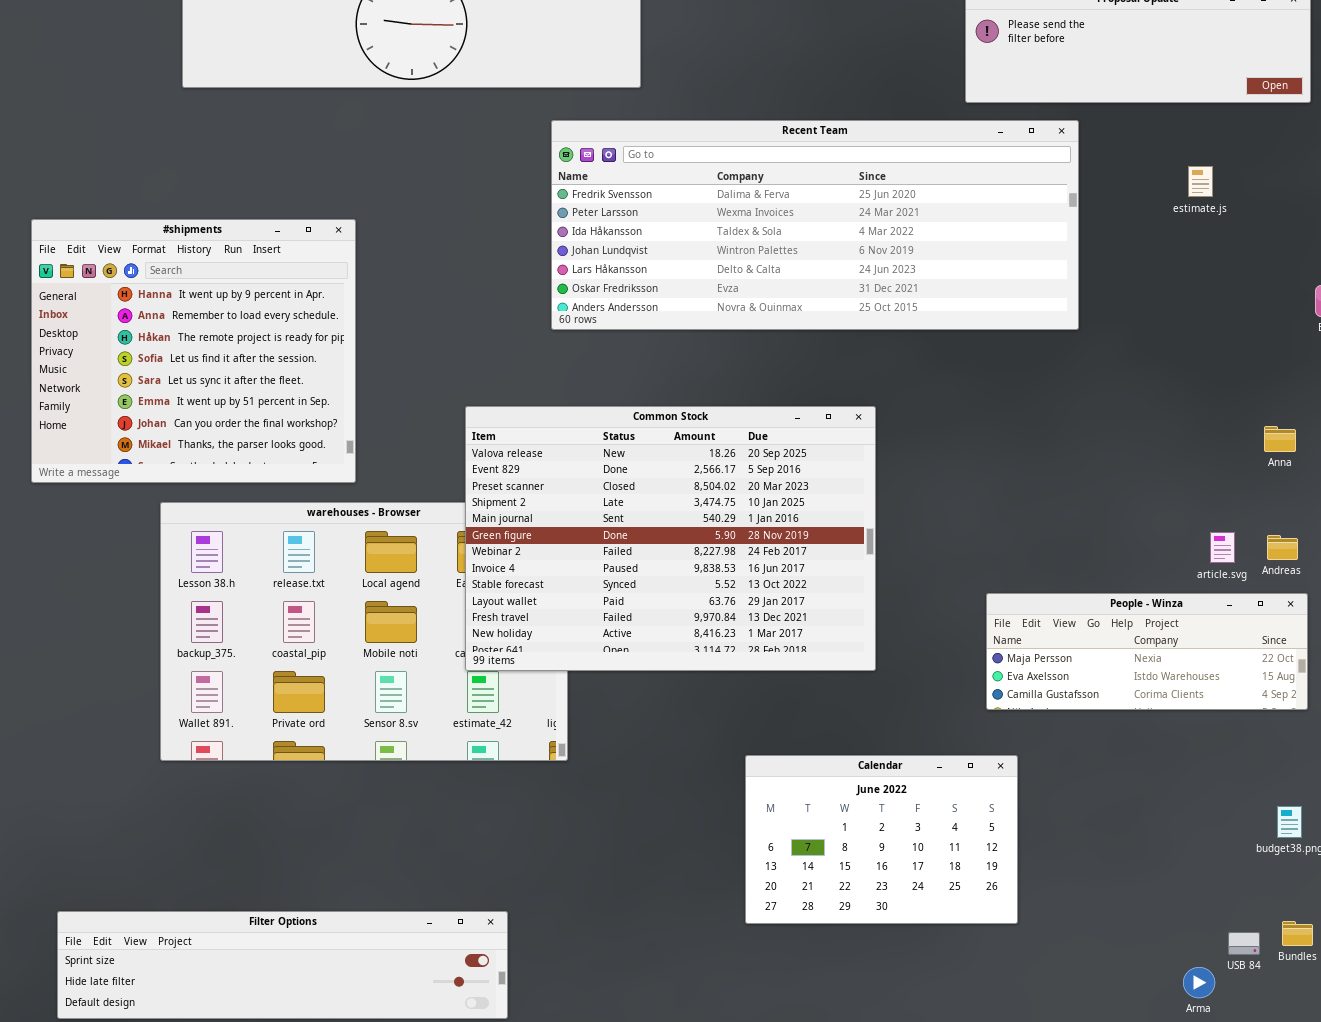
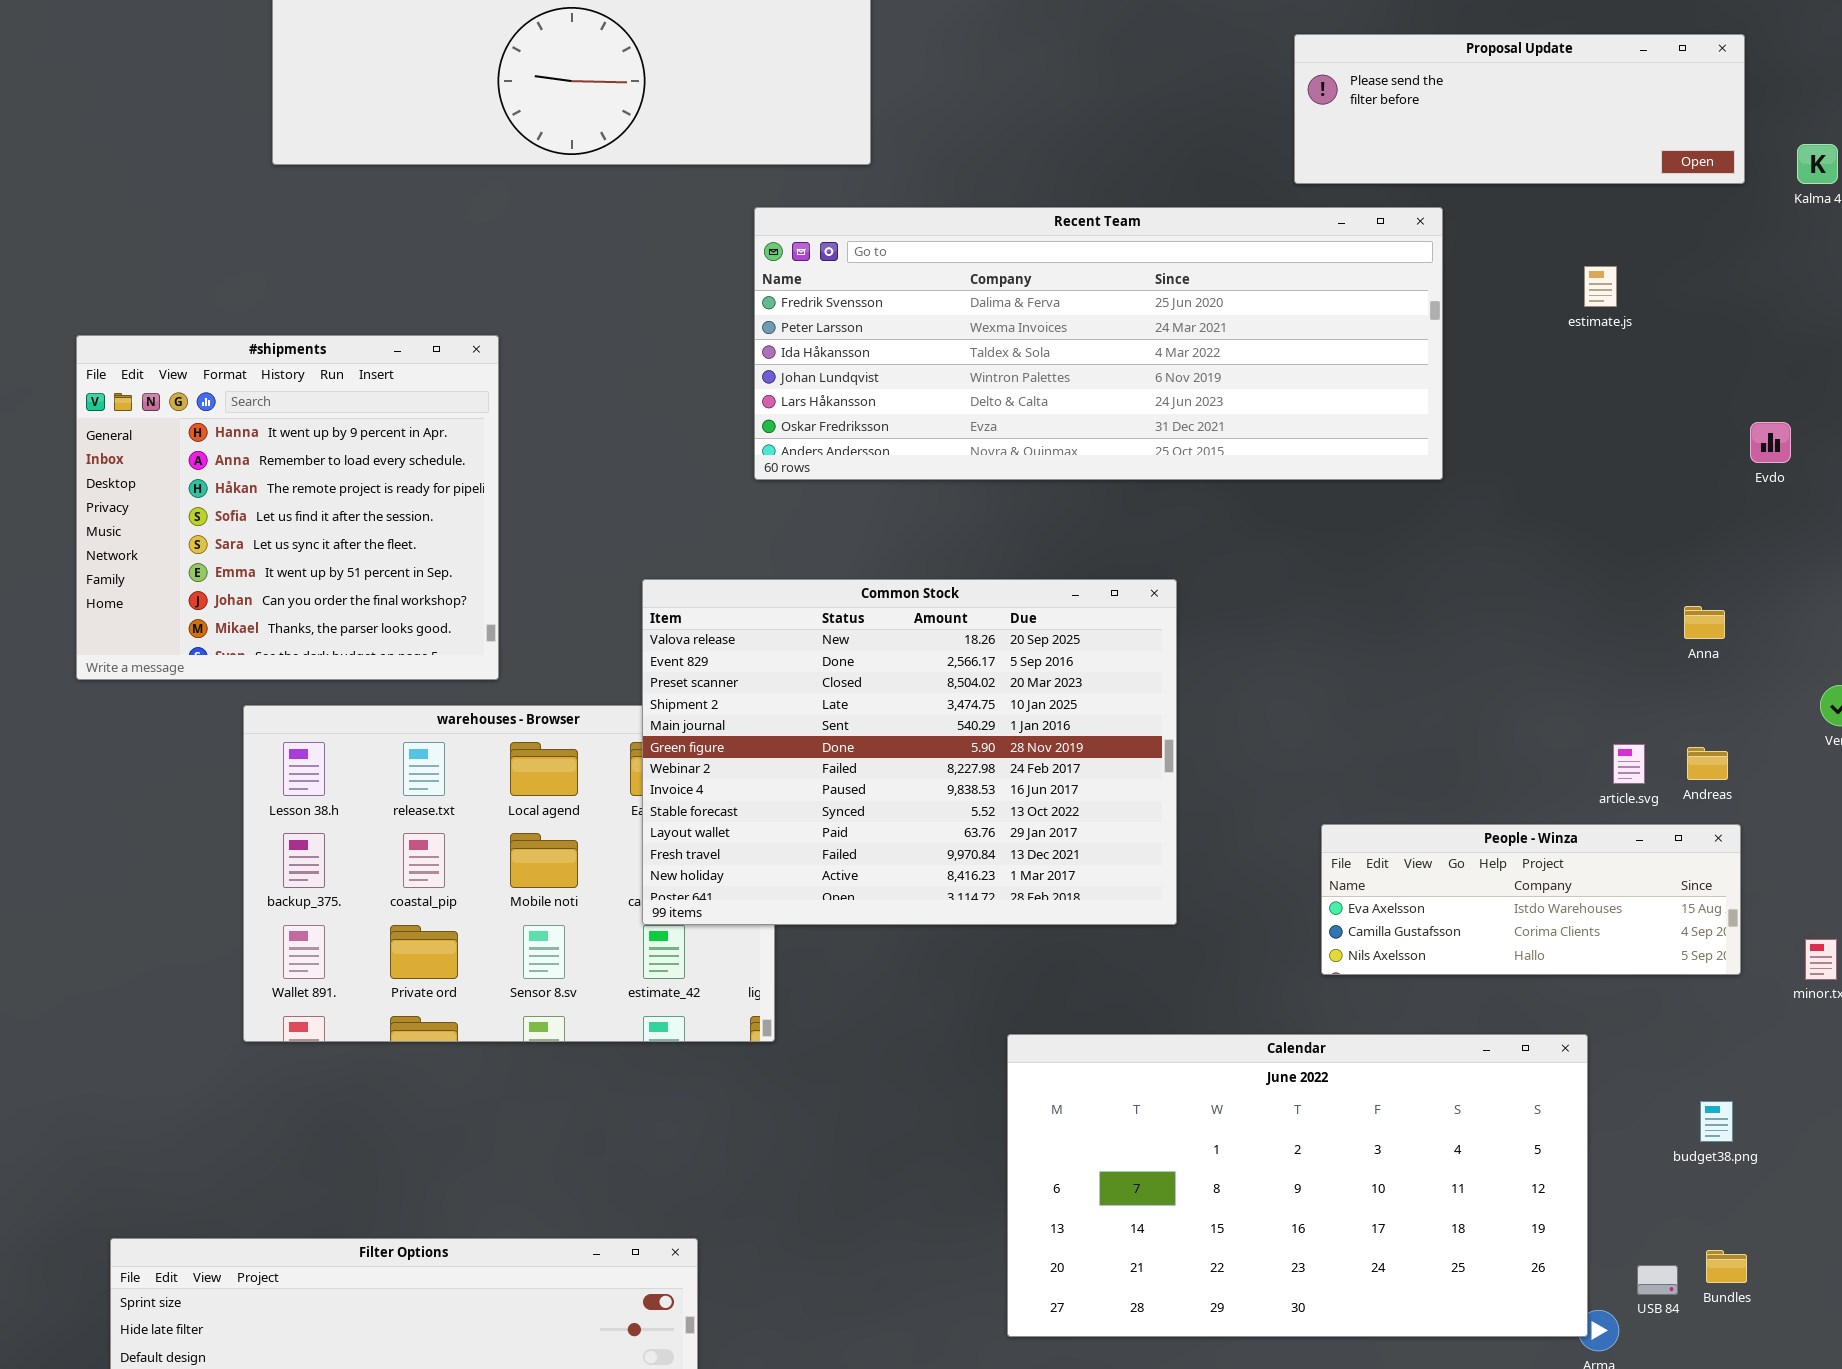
People - Winza: [986,593,1308,710] -> [1321,824,1741,975], scrolled down 1 row
Calendar: [745,755,1018,924] -> [1007,1034,1588,1337], resized

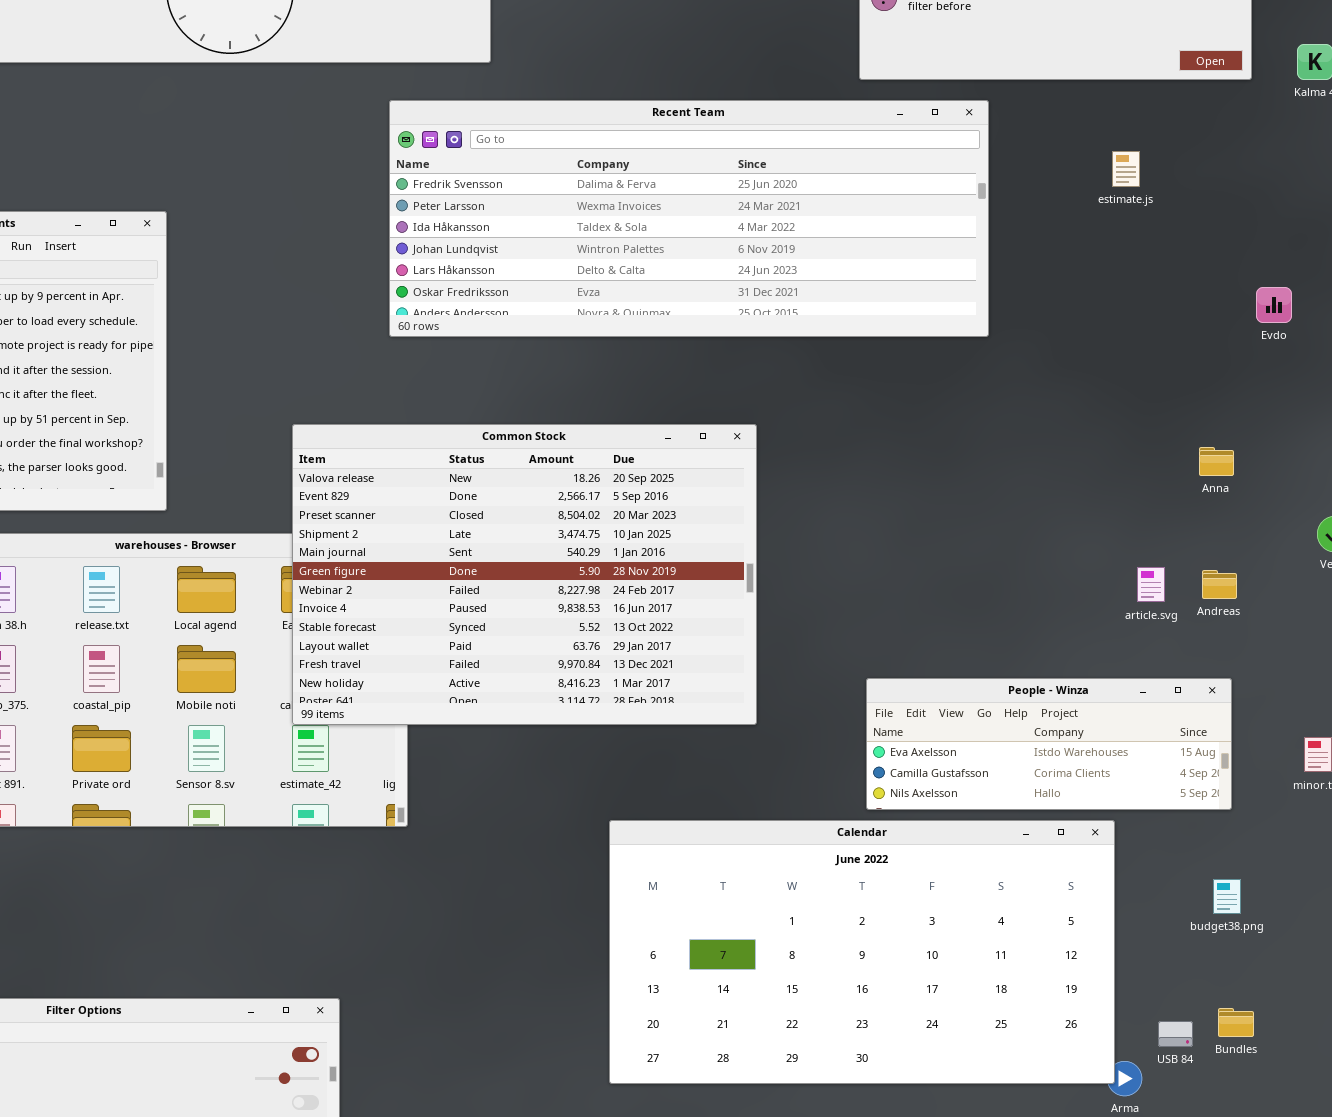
People - Winza: [1321,824,1741,975] -> [866,678,1232,810], moved

